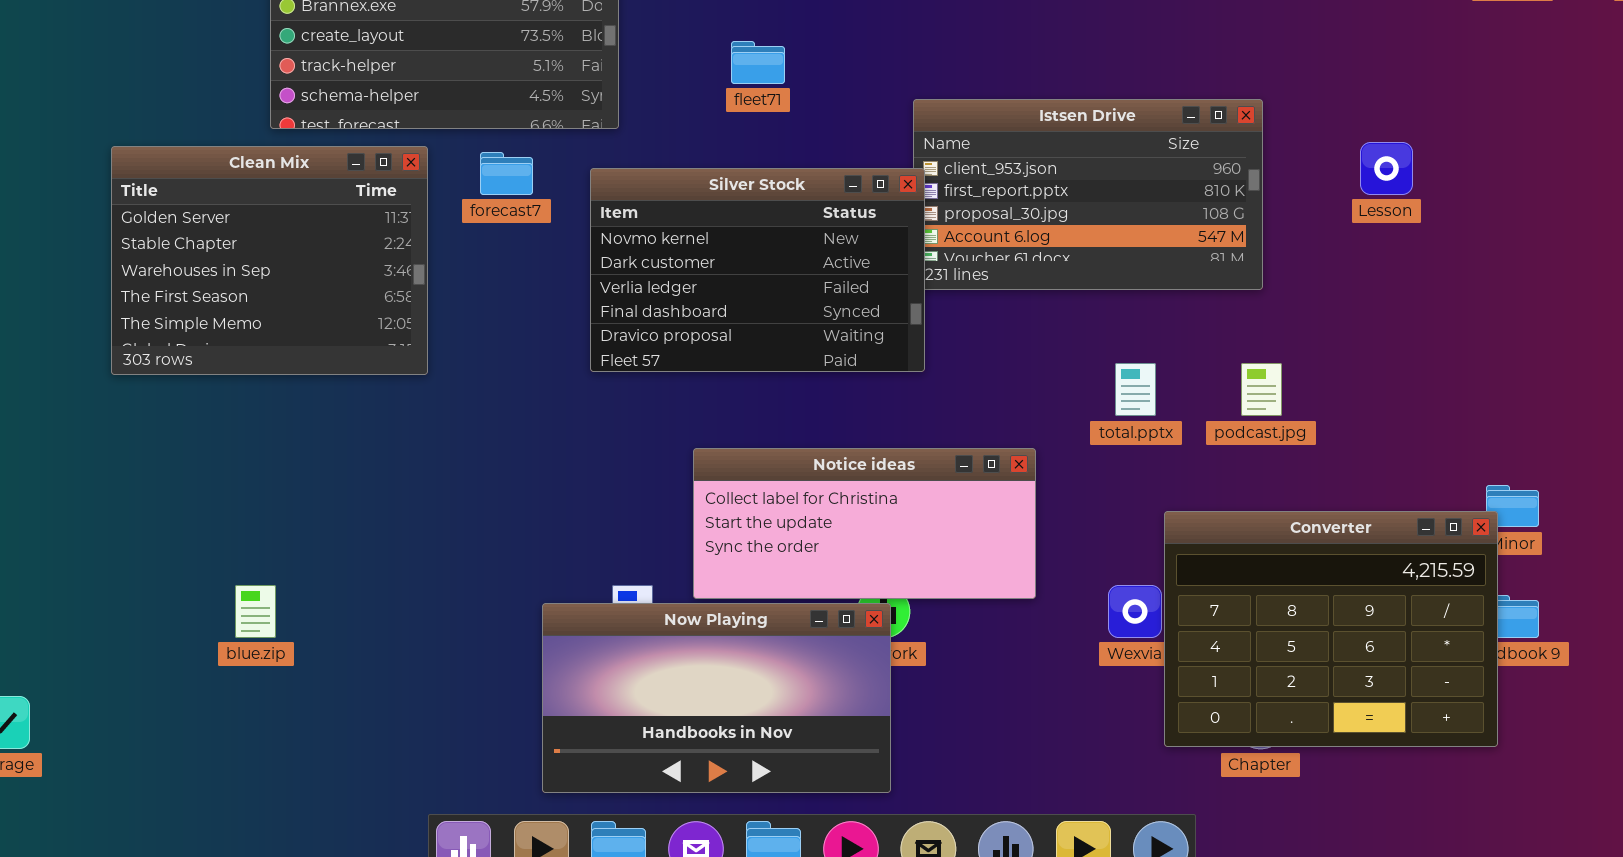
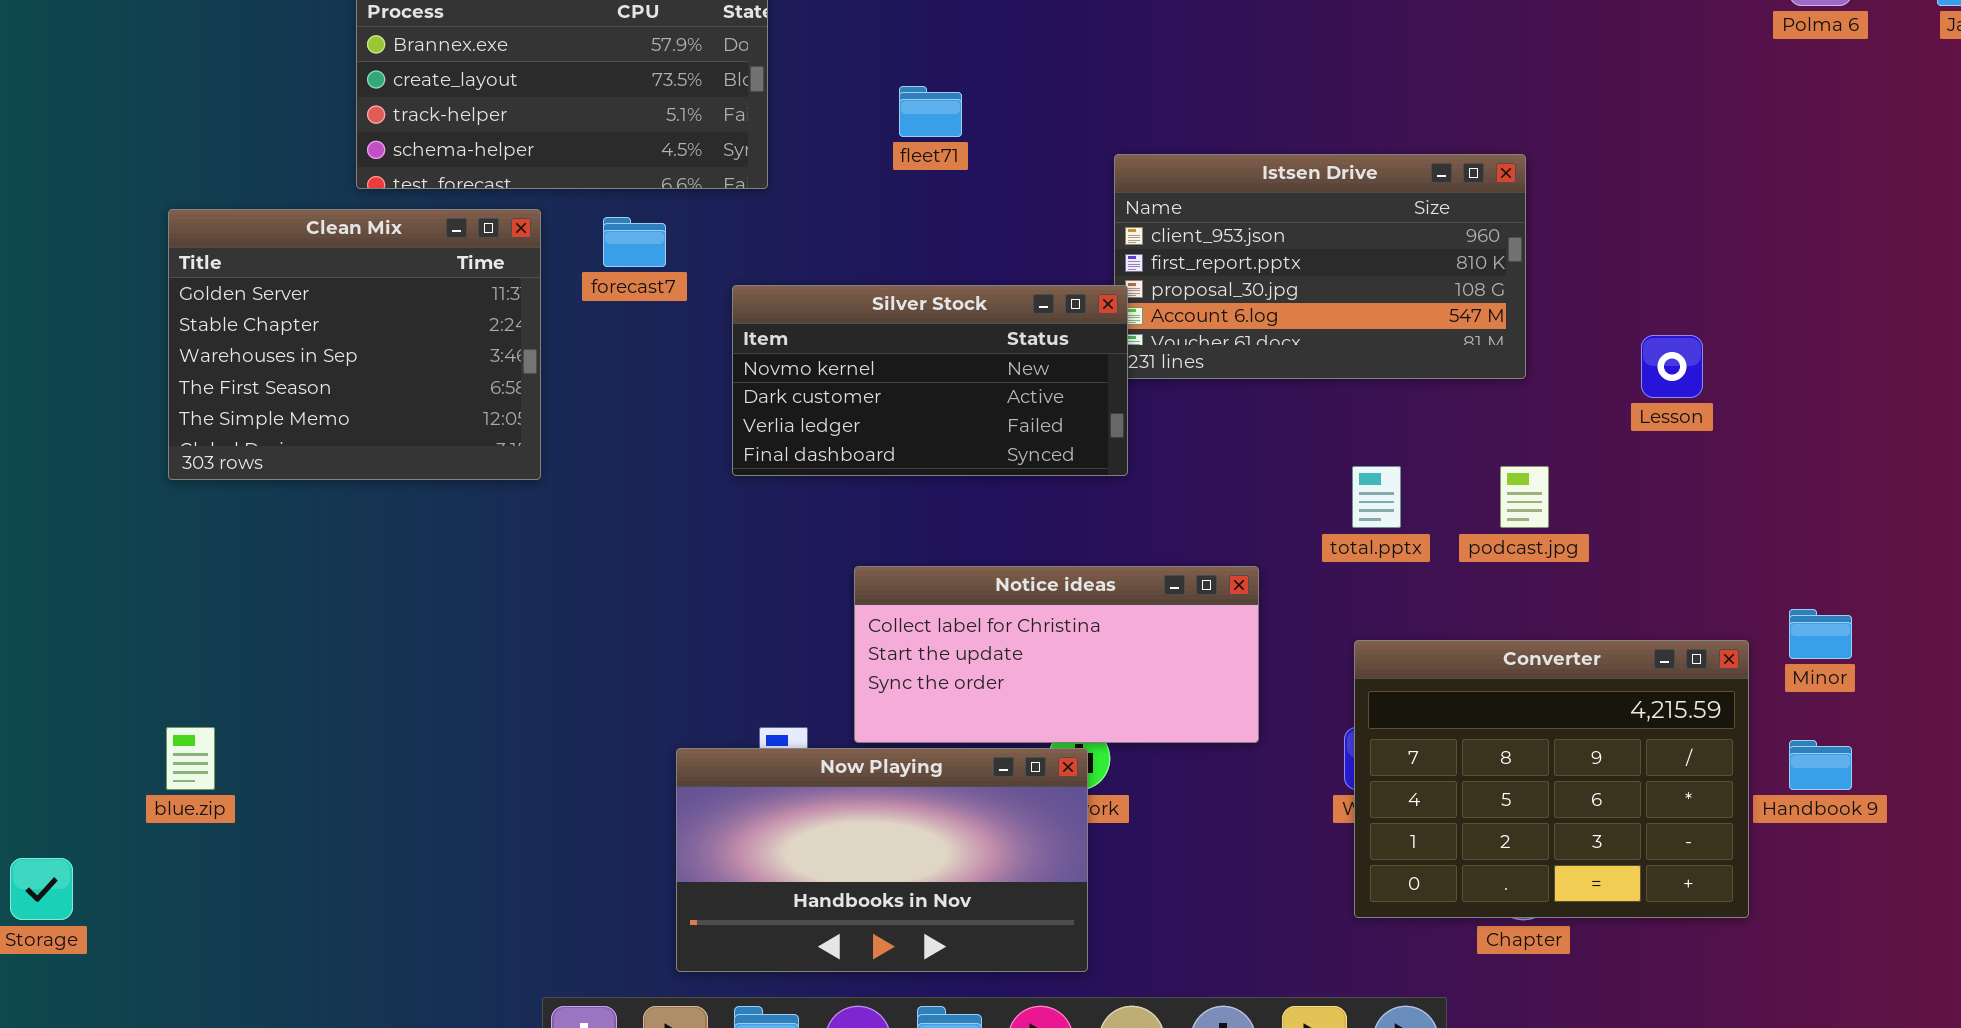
Lesson: [1360,142,1413,195] -> [1641,335,1703,398], moved
Silver Stock: [590,168,925,372] -> [732,285,1128,476], resized
Converter: [1164,511,1498,747] -> [1354,640,1749,918], moved
blue.zip: [235,585,276,638] -> [166,727,215,790], moved

